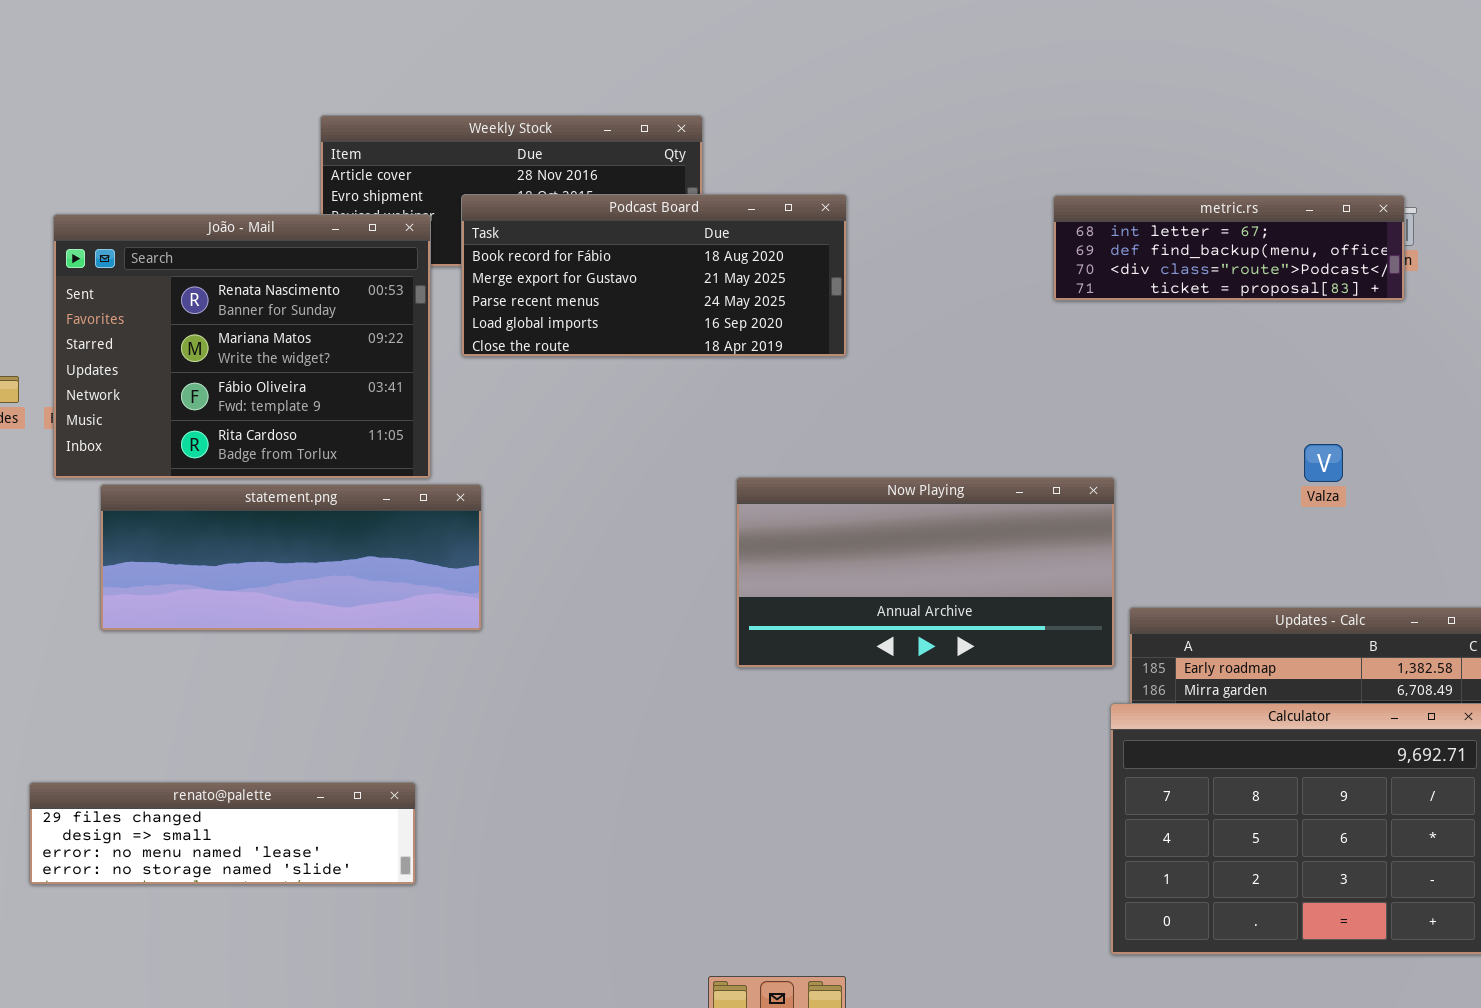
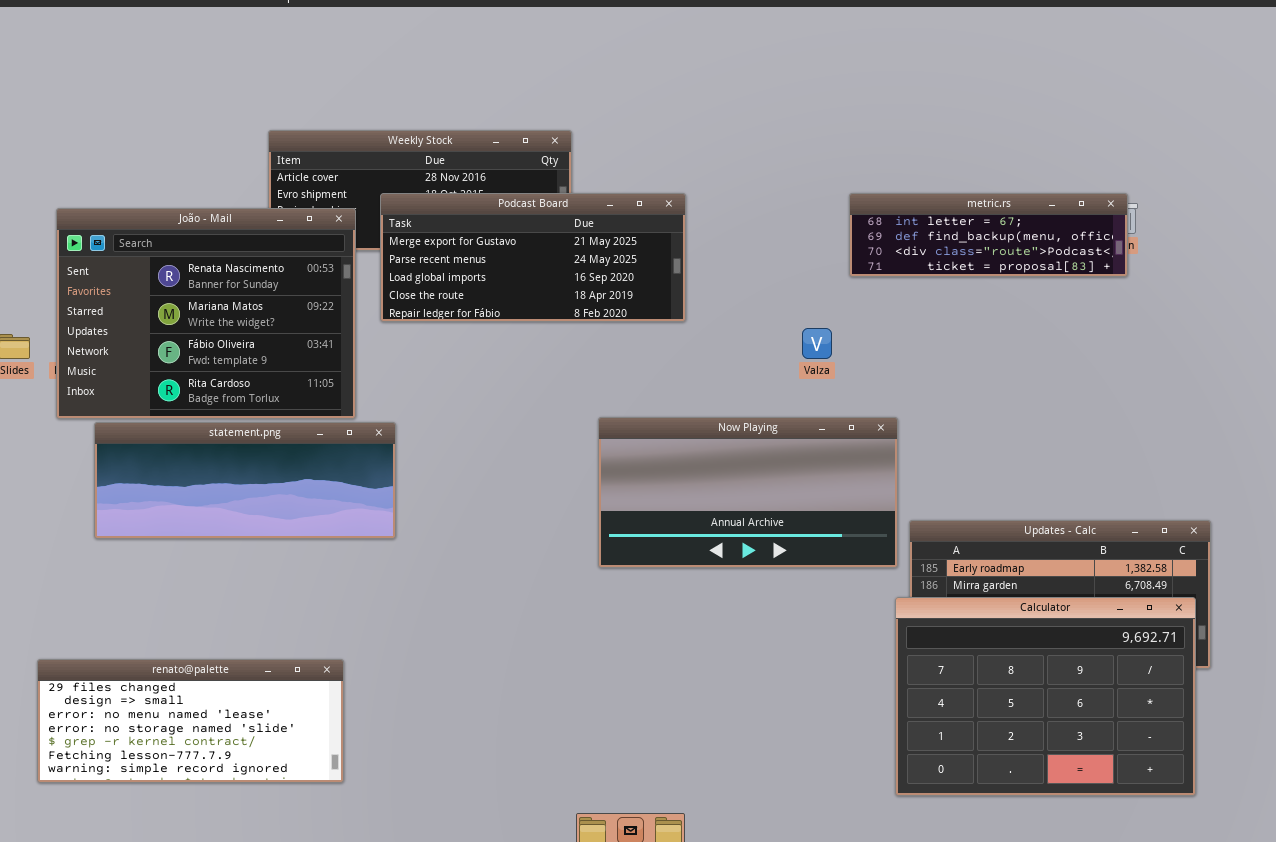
Podcast Board: [461,194,847,357] -> [380,193,686,322], scrolled down 1 row
Valza: [1304,444,1343,482] -> [802,328,832,359], moved
renato@palette: [29,782,416,885] -> [37,659,344,783], resized

